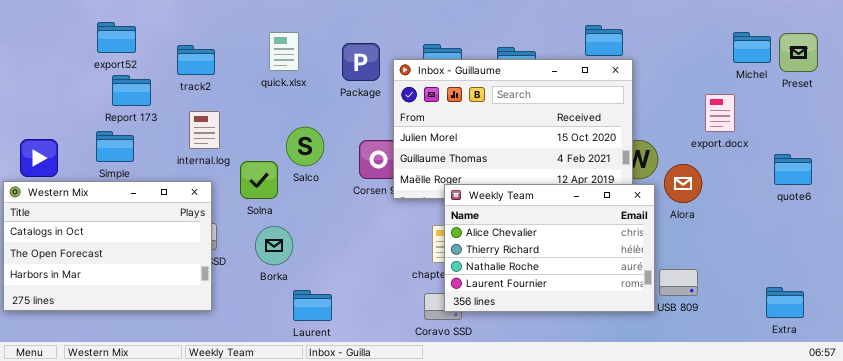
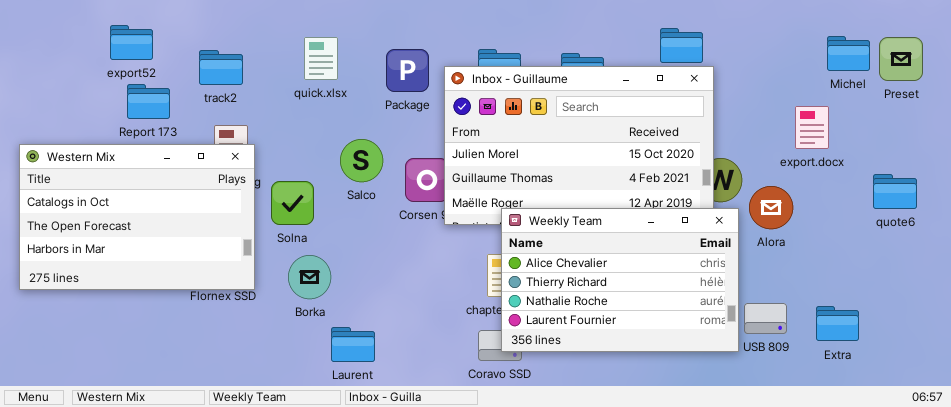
Salco: [286,127,324,166] -> [340,139,383,182], moved
Western Mix: [3,181,212,311] -> [19,144,255,290], moved
Extra: [766,287,804,318] -> [816,306,859,341], moved

